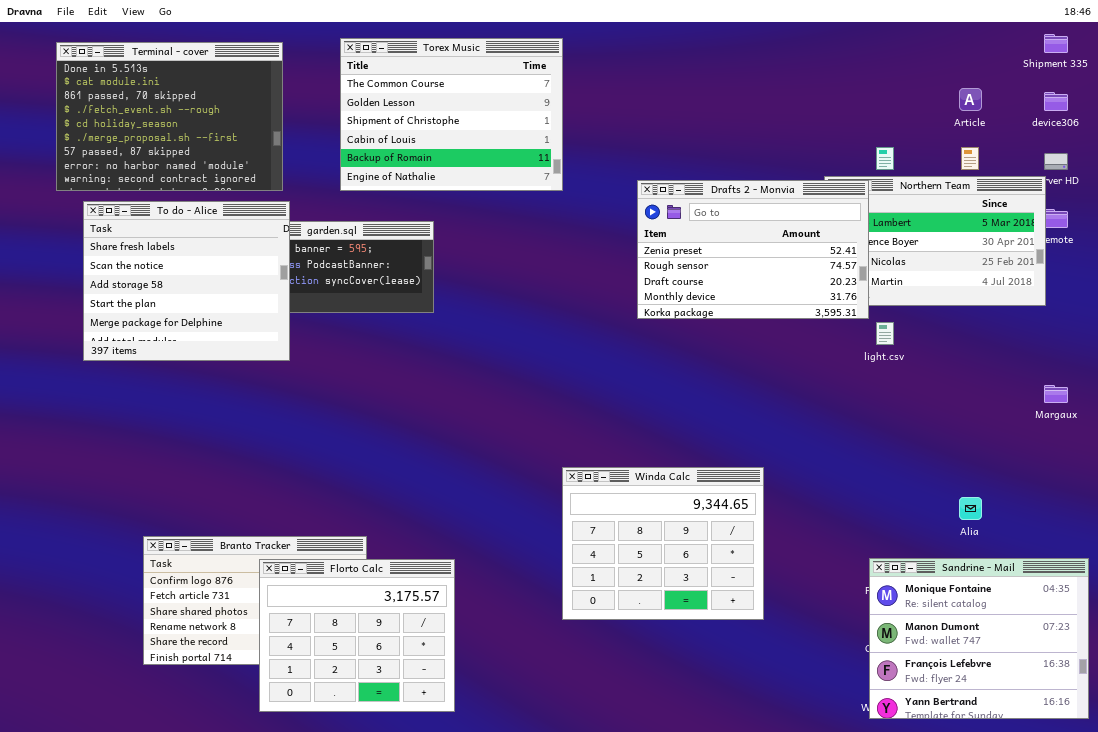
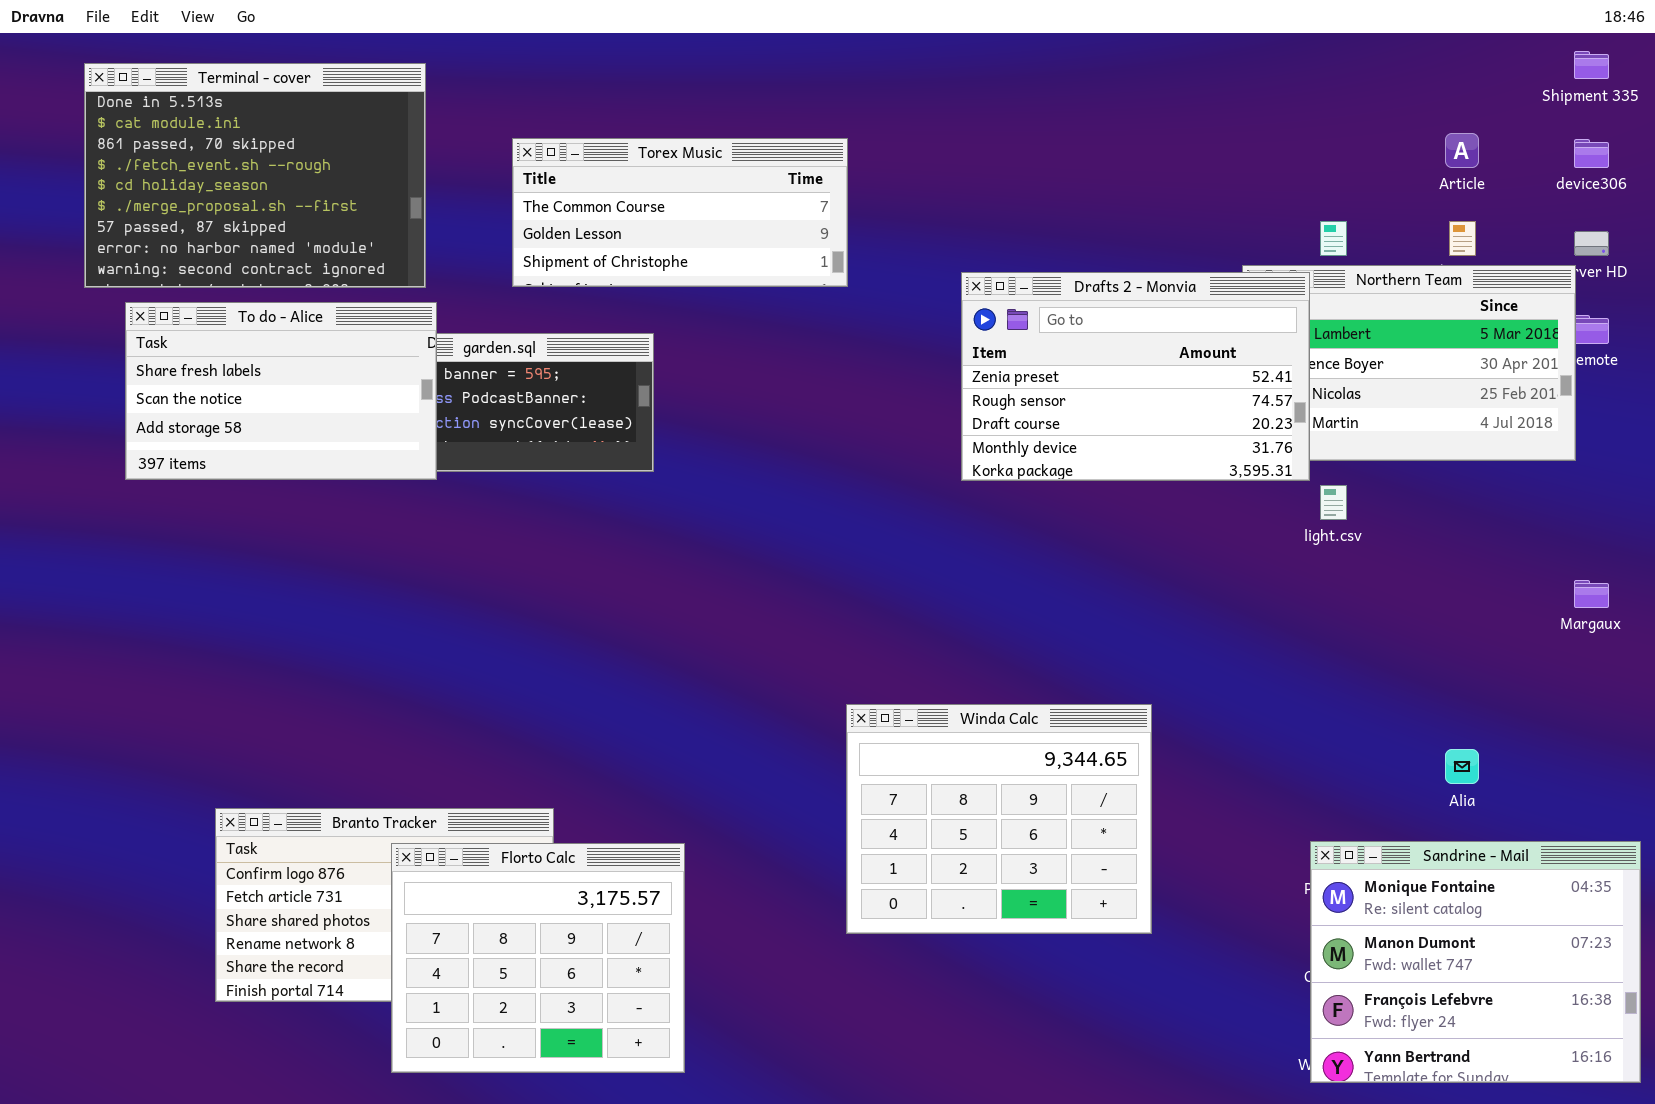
Torex Music: [340,38,563,191] -> [512,138,848,287], resized
To do - Alice: [83,201,290,361] -> [125,302,437,480], resized

